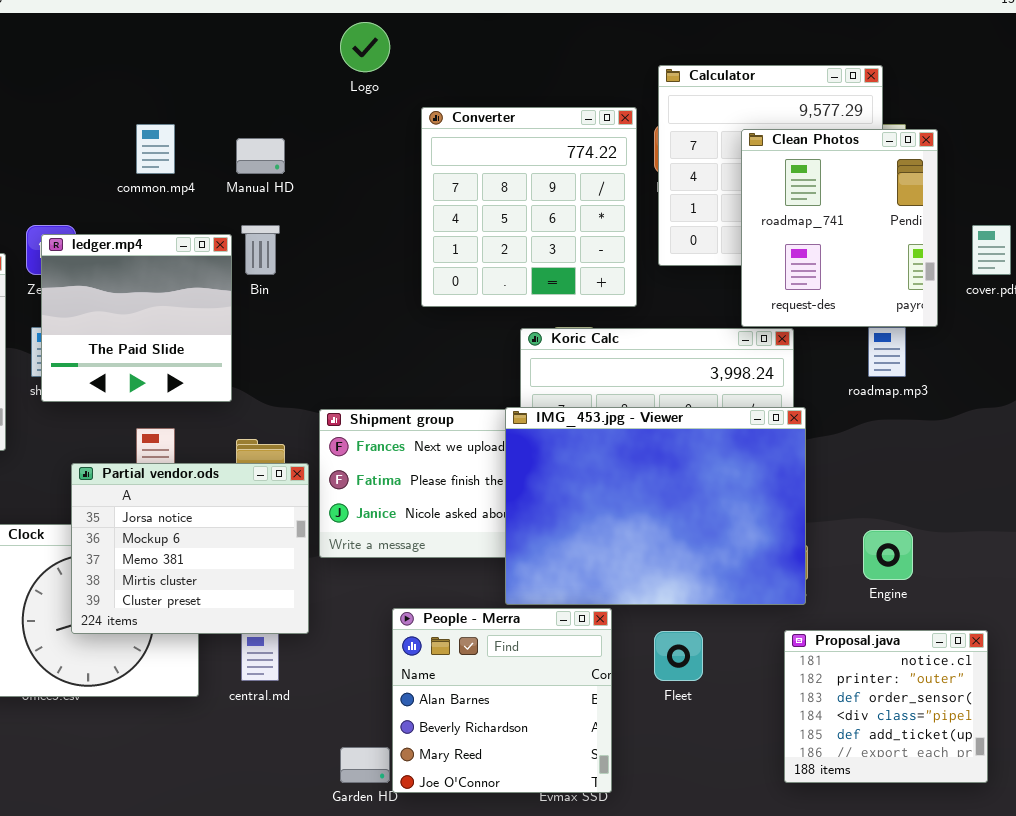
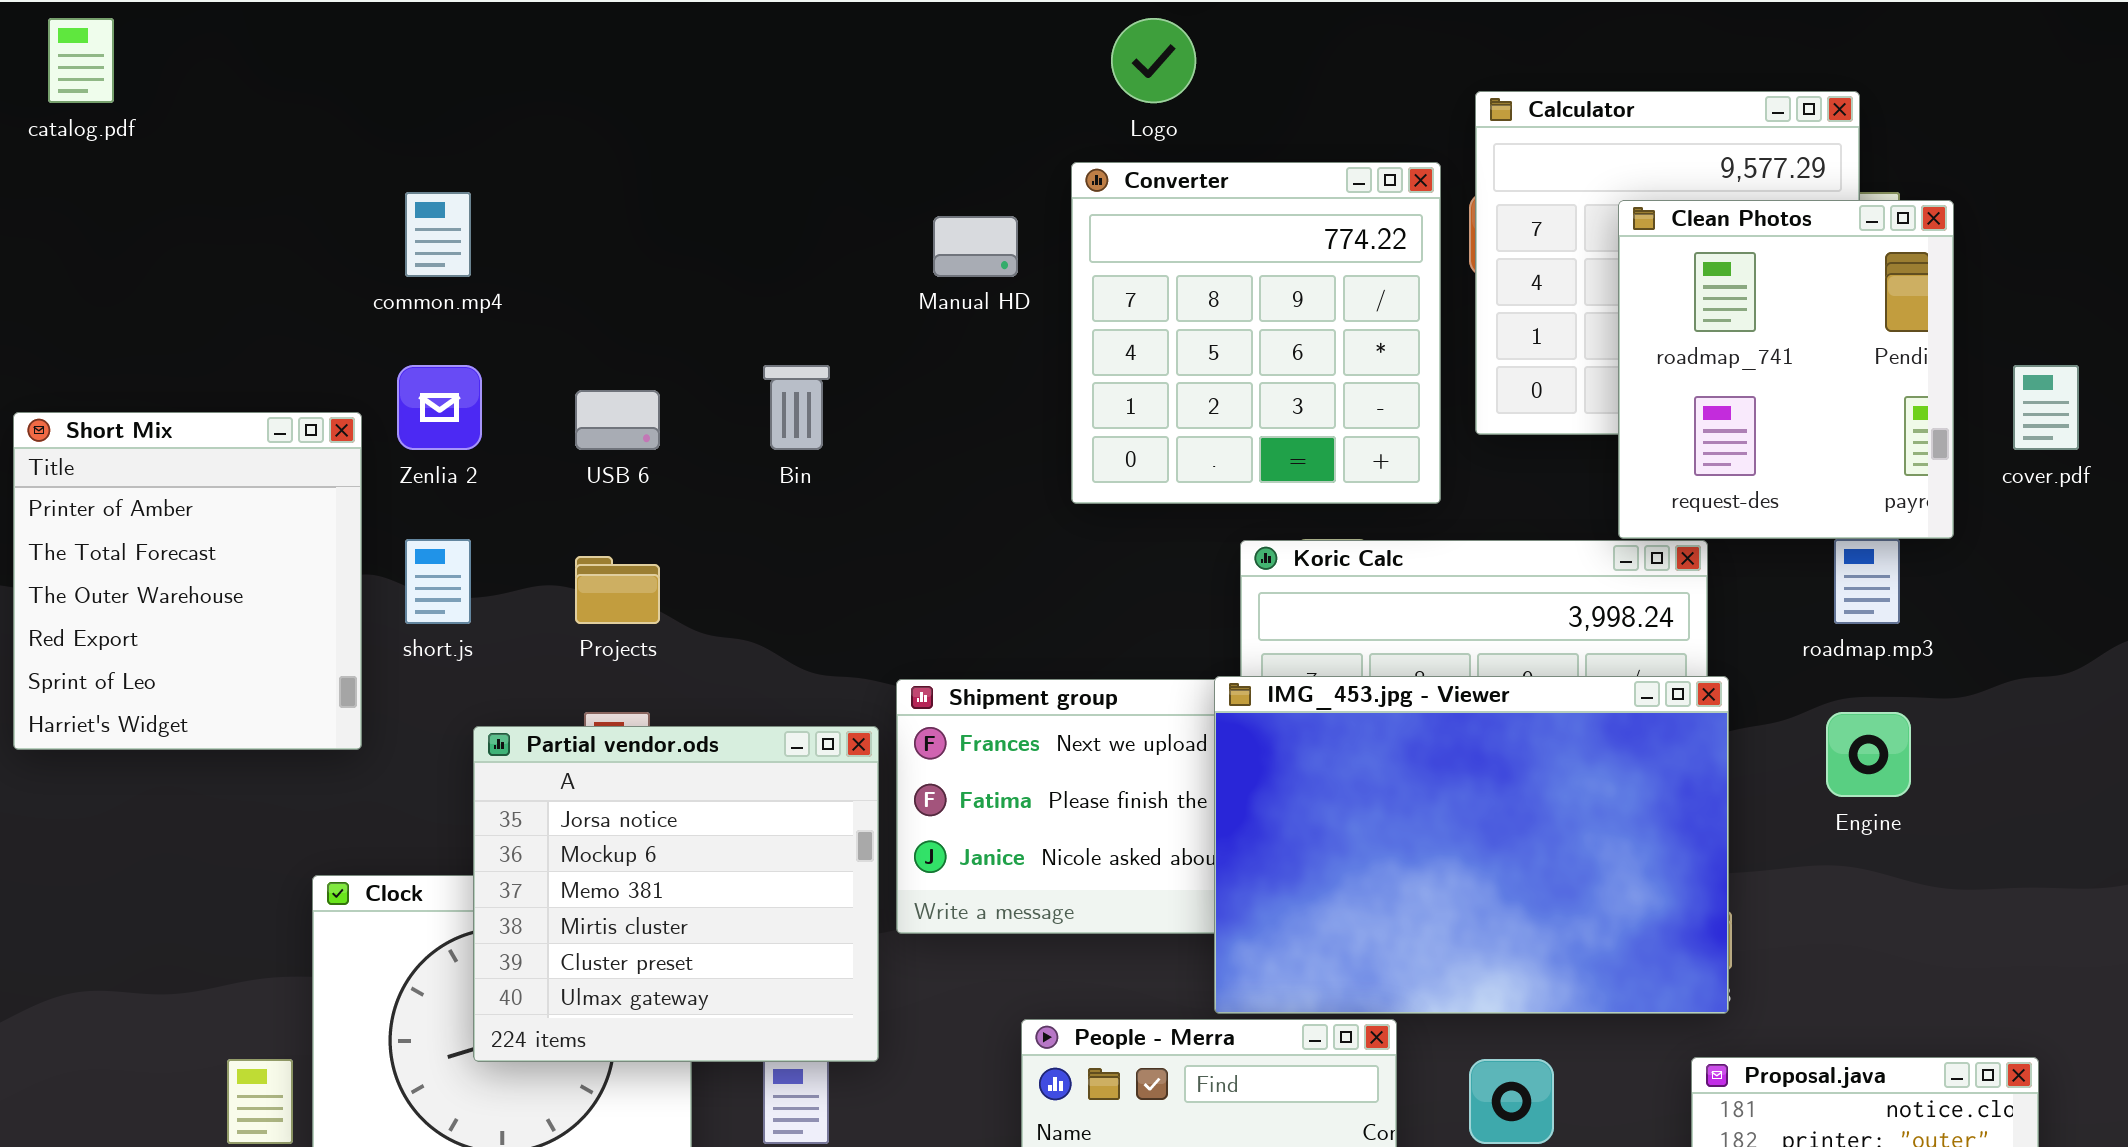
Logo: [340,22,390,72] -> [1111,18,1196,103], moved
common.mp4: [136,124,175,174] -> [405,192,471,277], moved
Manual HD: [236,138,285,174] -> [933,216,1018,277], moved
ledger.mp4: [41,234,232,402] -> none, closed
Partial vendor.ods: [71,463,309,634] -> [473,726,879,1062], resized
Engine: [863,530,913,580] -> [1826,712,1911,797], moved

